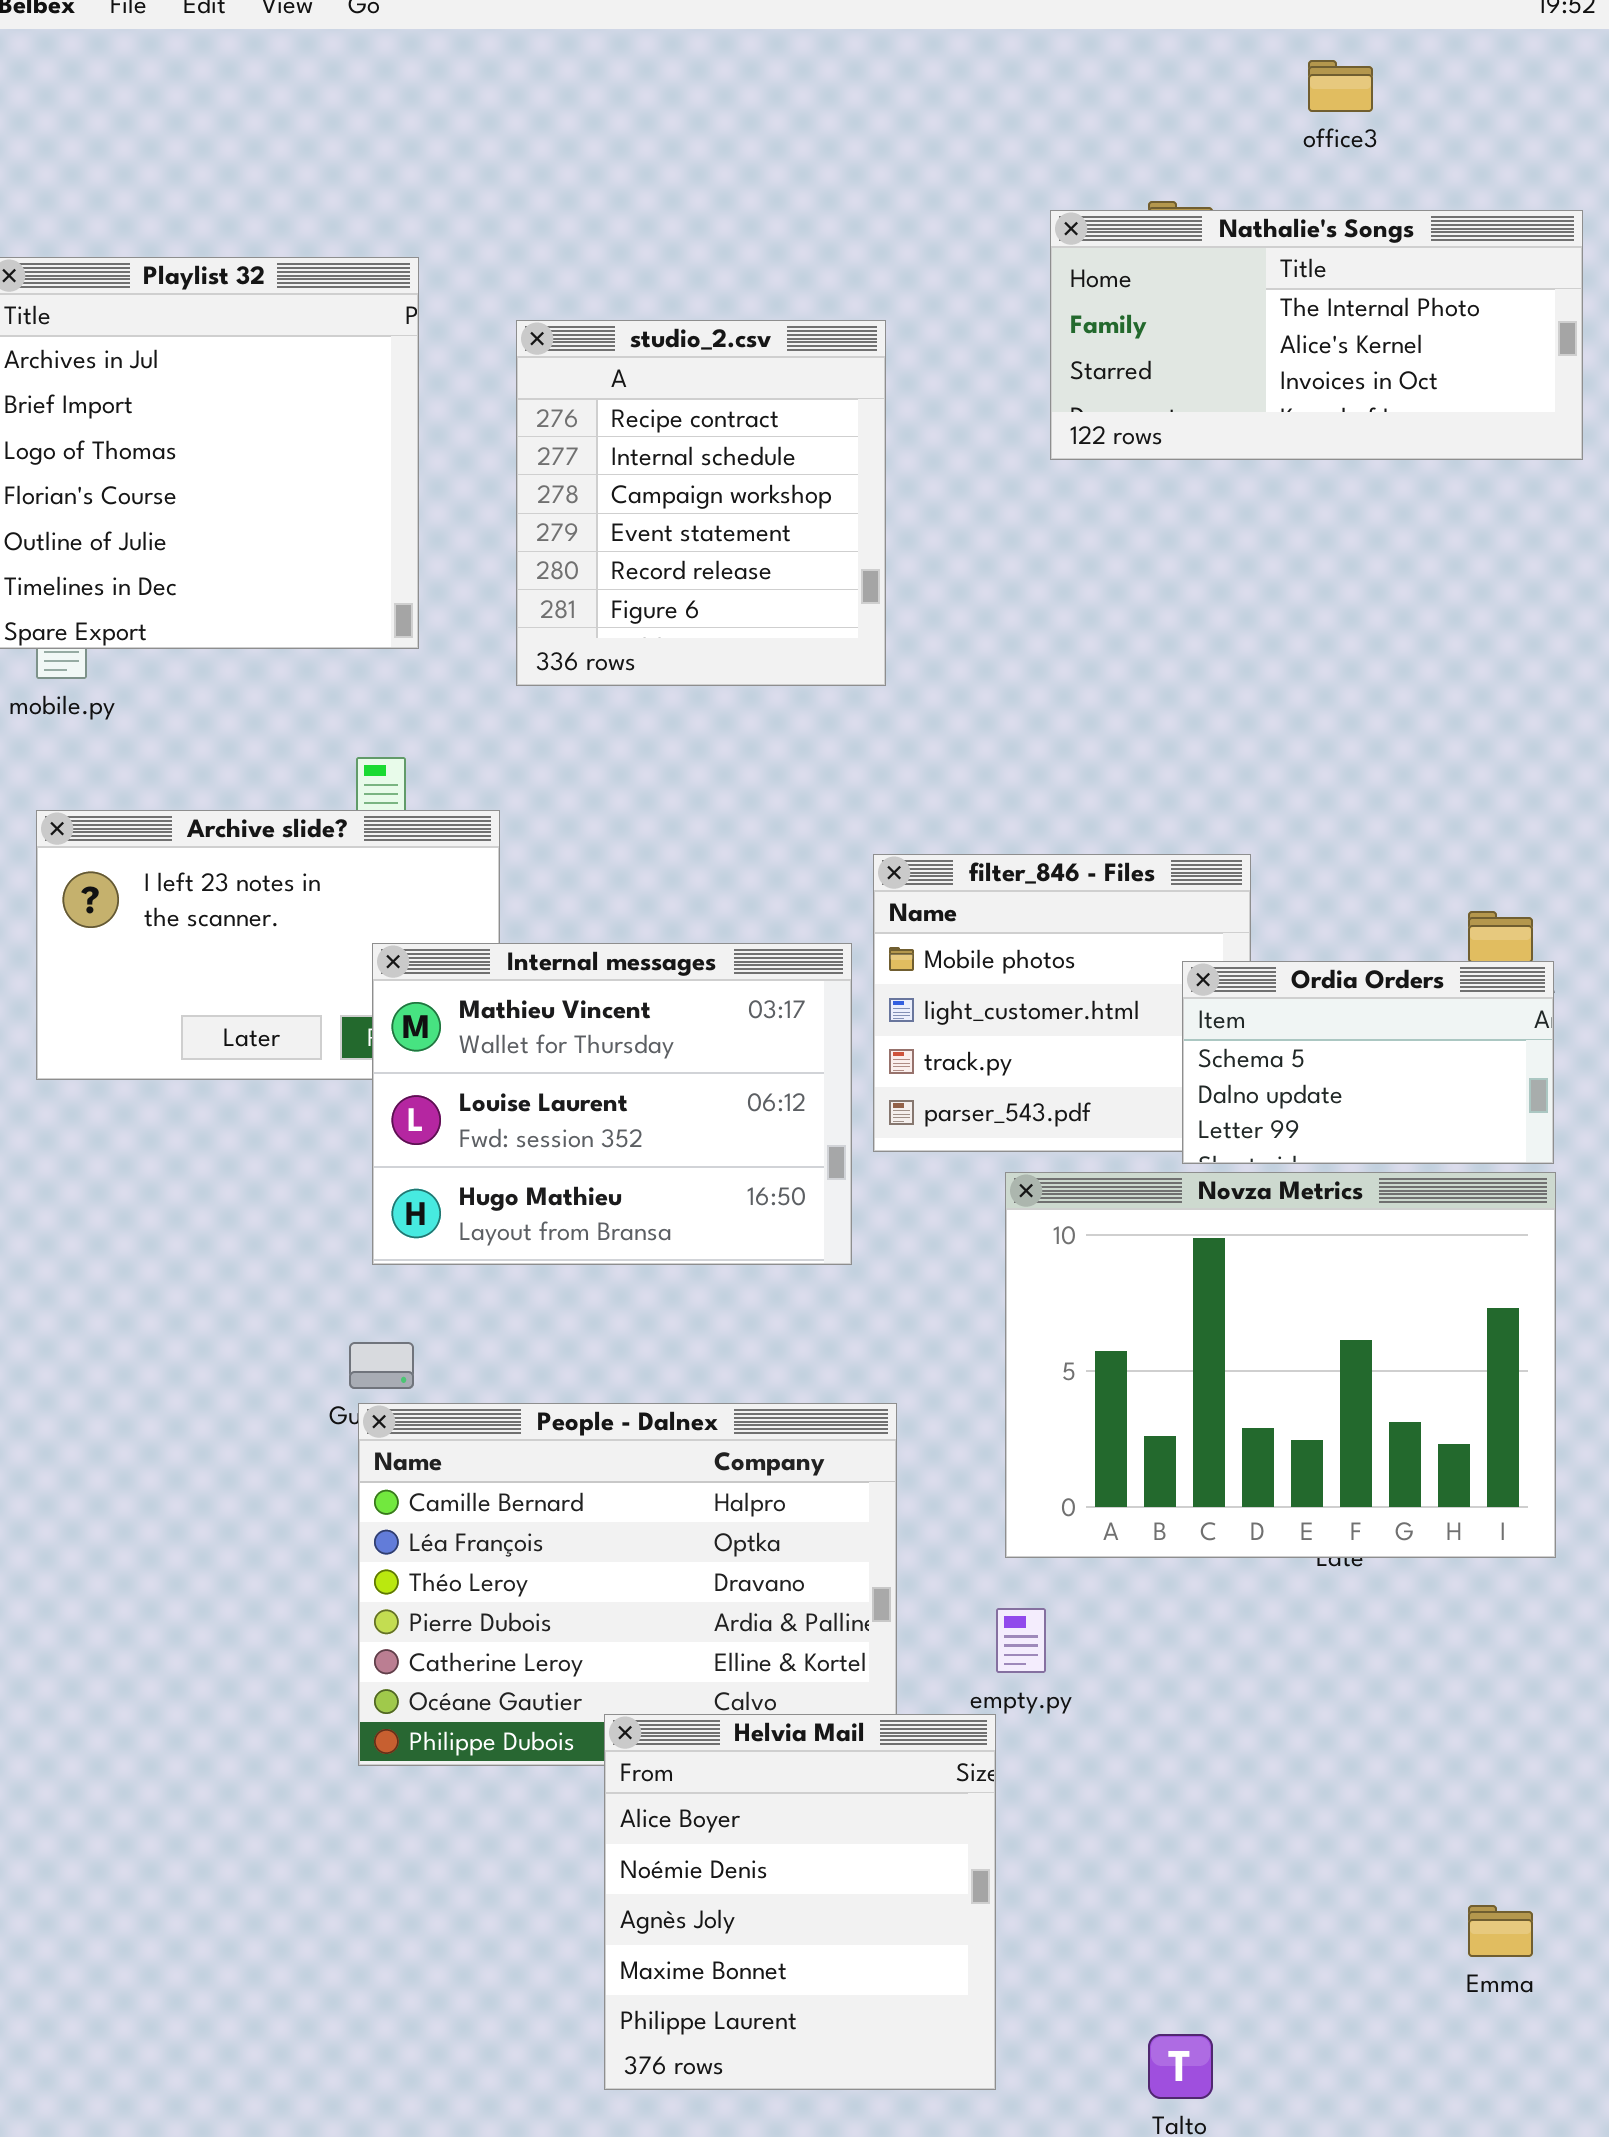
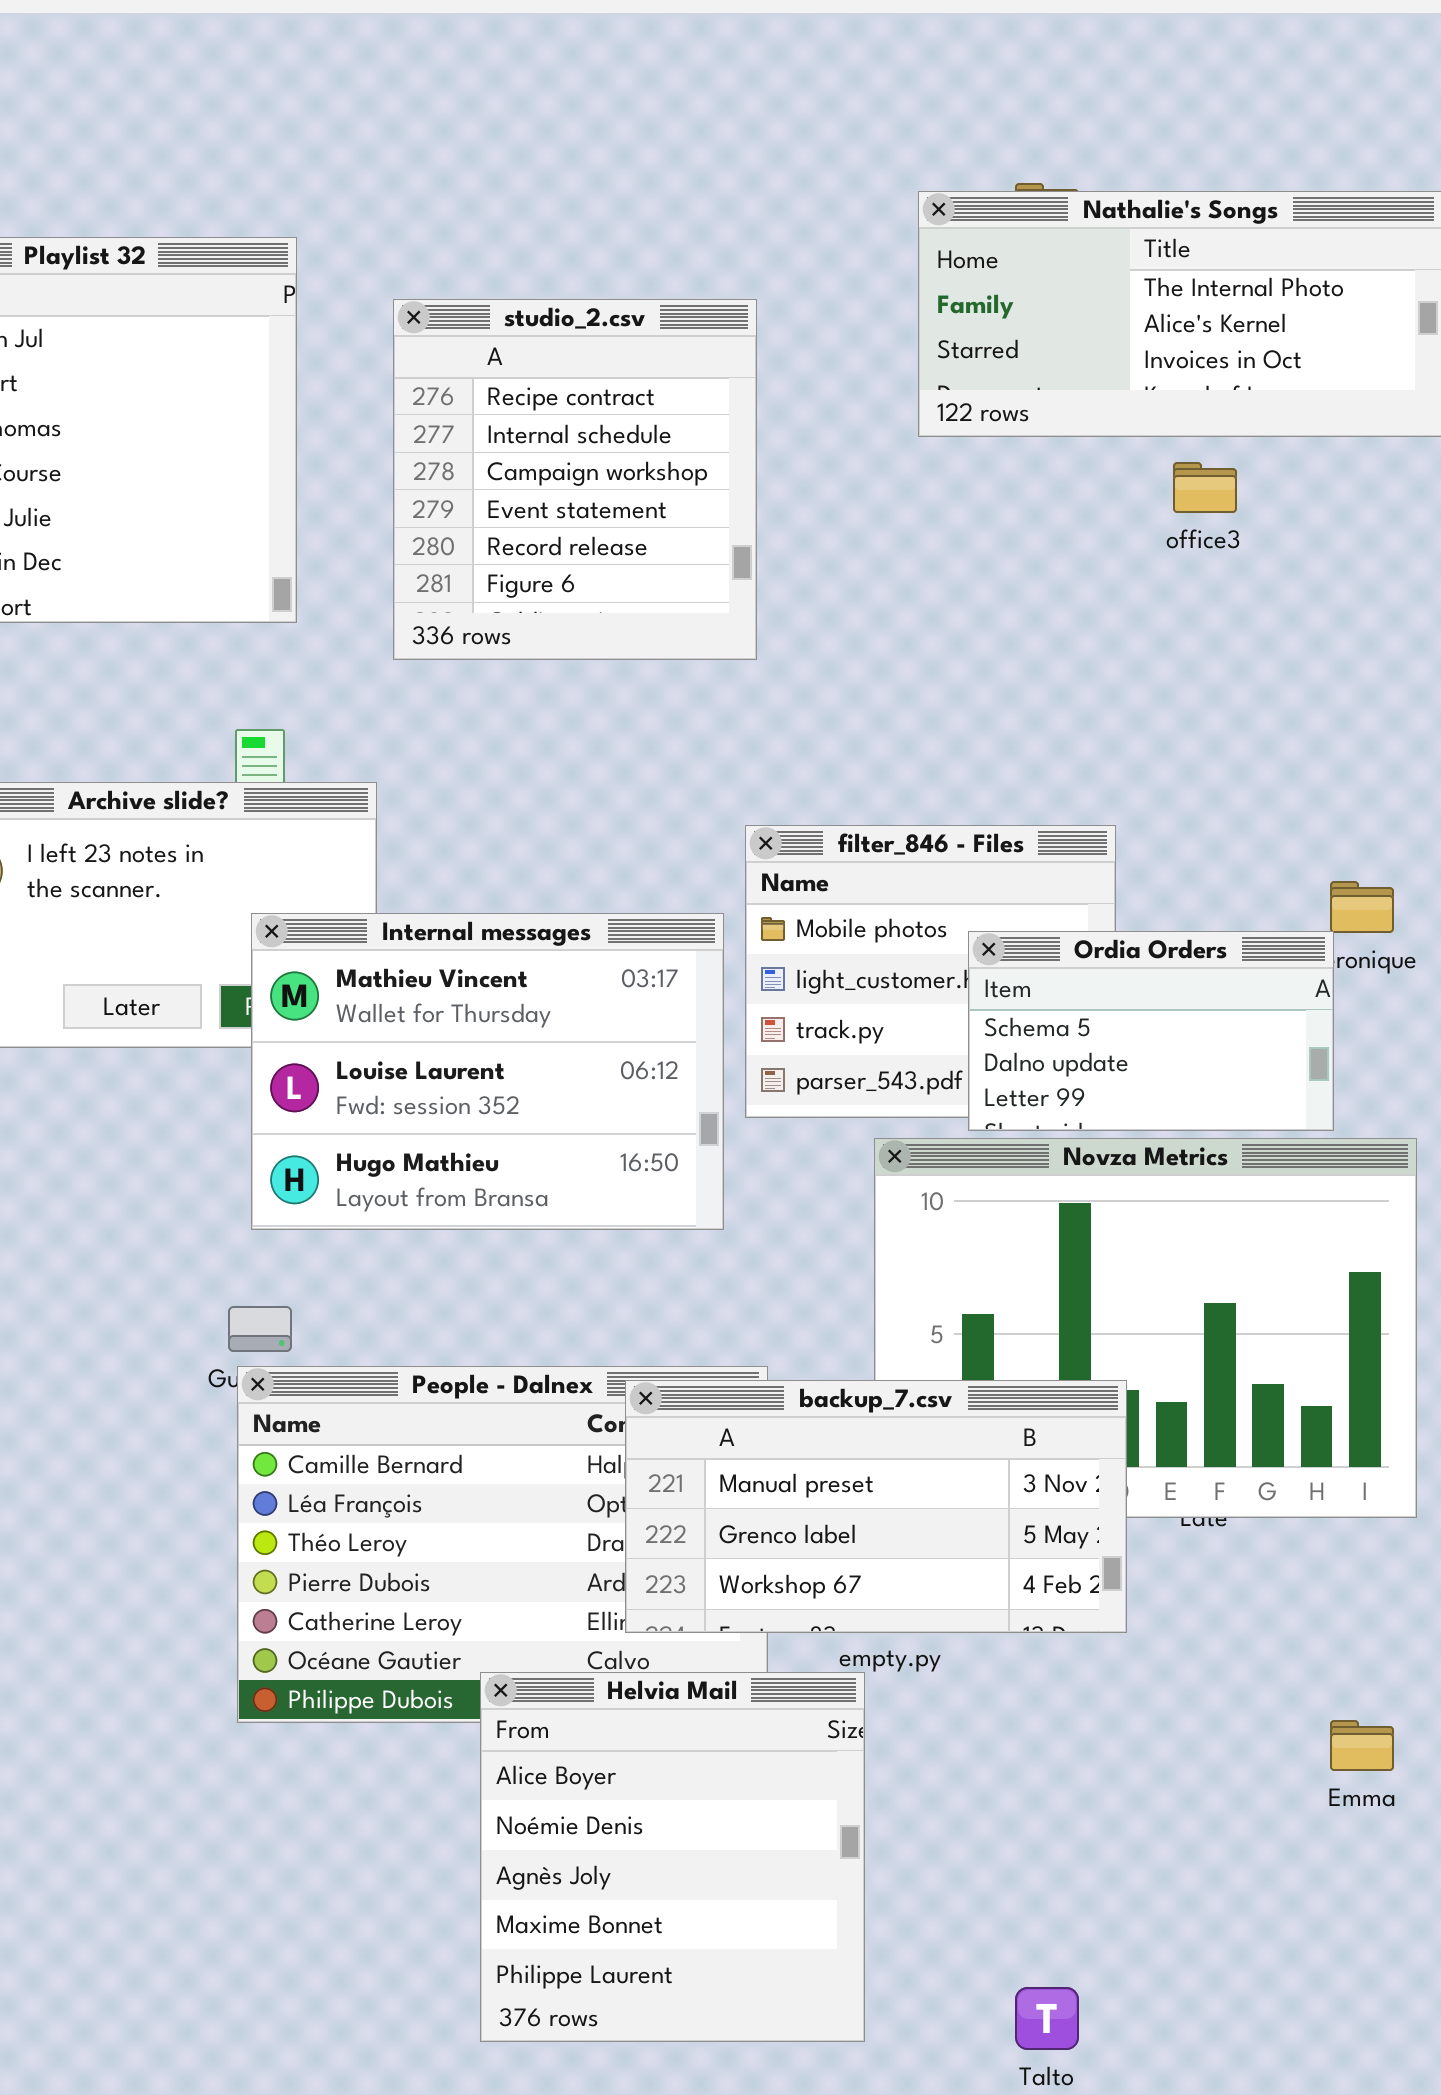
office3: [1308,60,1373,112] -> [1173,462,1237,513], moved
Ordia Orders: [1182,961,1554,1164] -> [968,931,1334,1131], moved
backup_7.csv: none -> [625,1380,1127,1633], opened
Emma: [1468,1905,1533,1957] -> [1330,1720,1394,1771], moved

